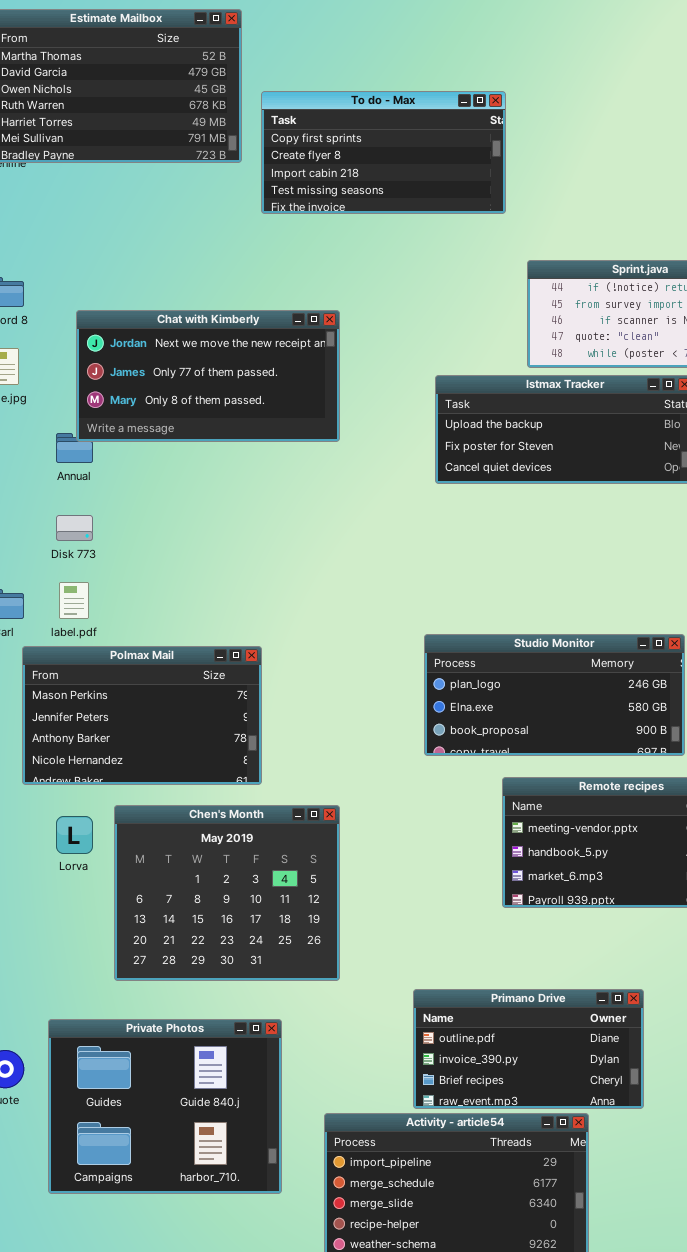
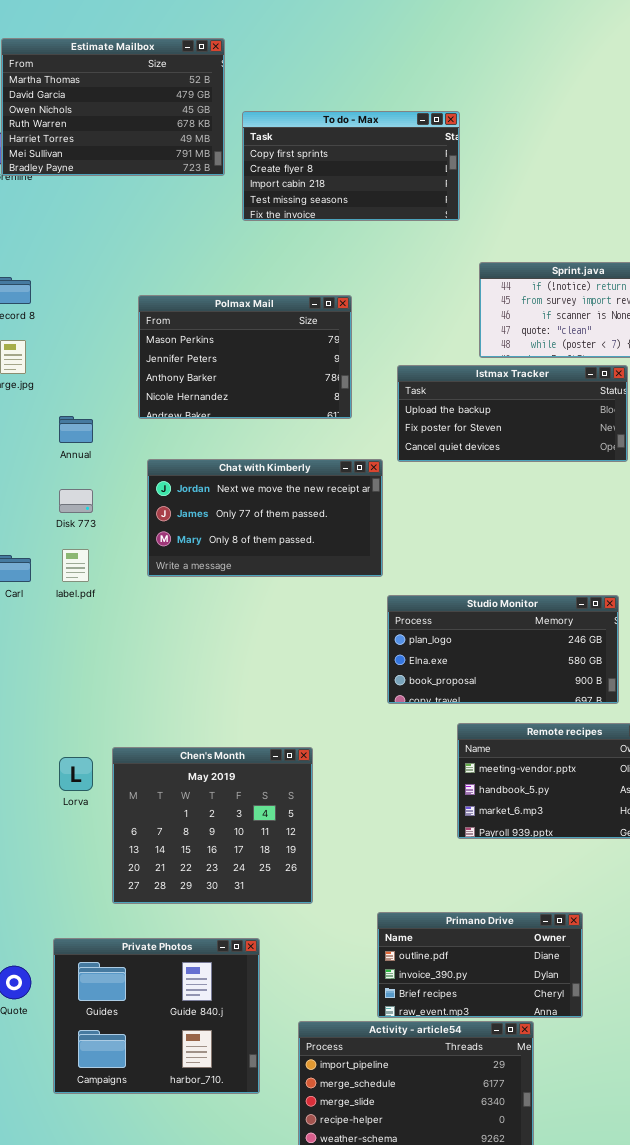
Chat with Kimberly: [76,310,340,442] -> [147,459,383,577], moved
Polmax Mail: [22,646,262,785] -> [138,295,352,419], moved

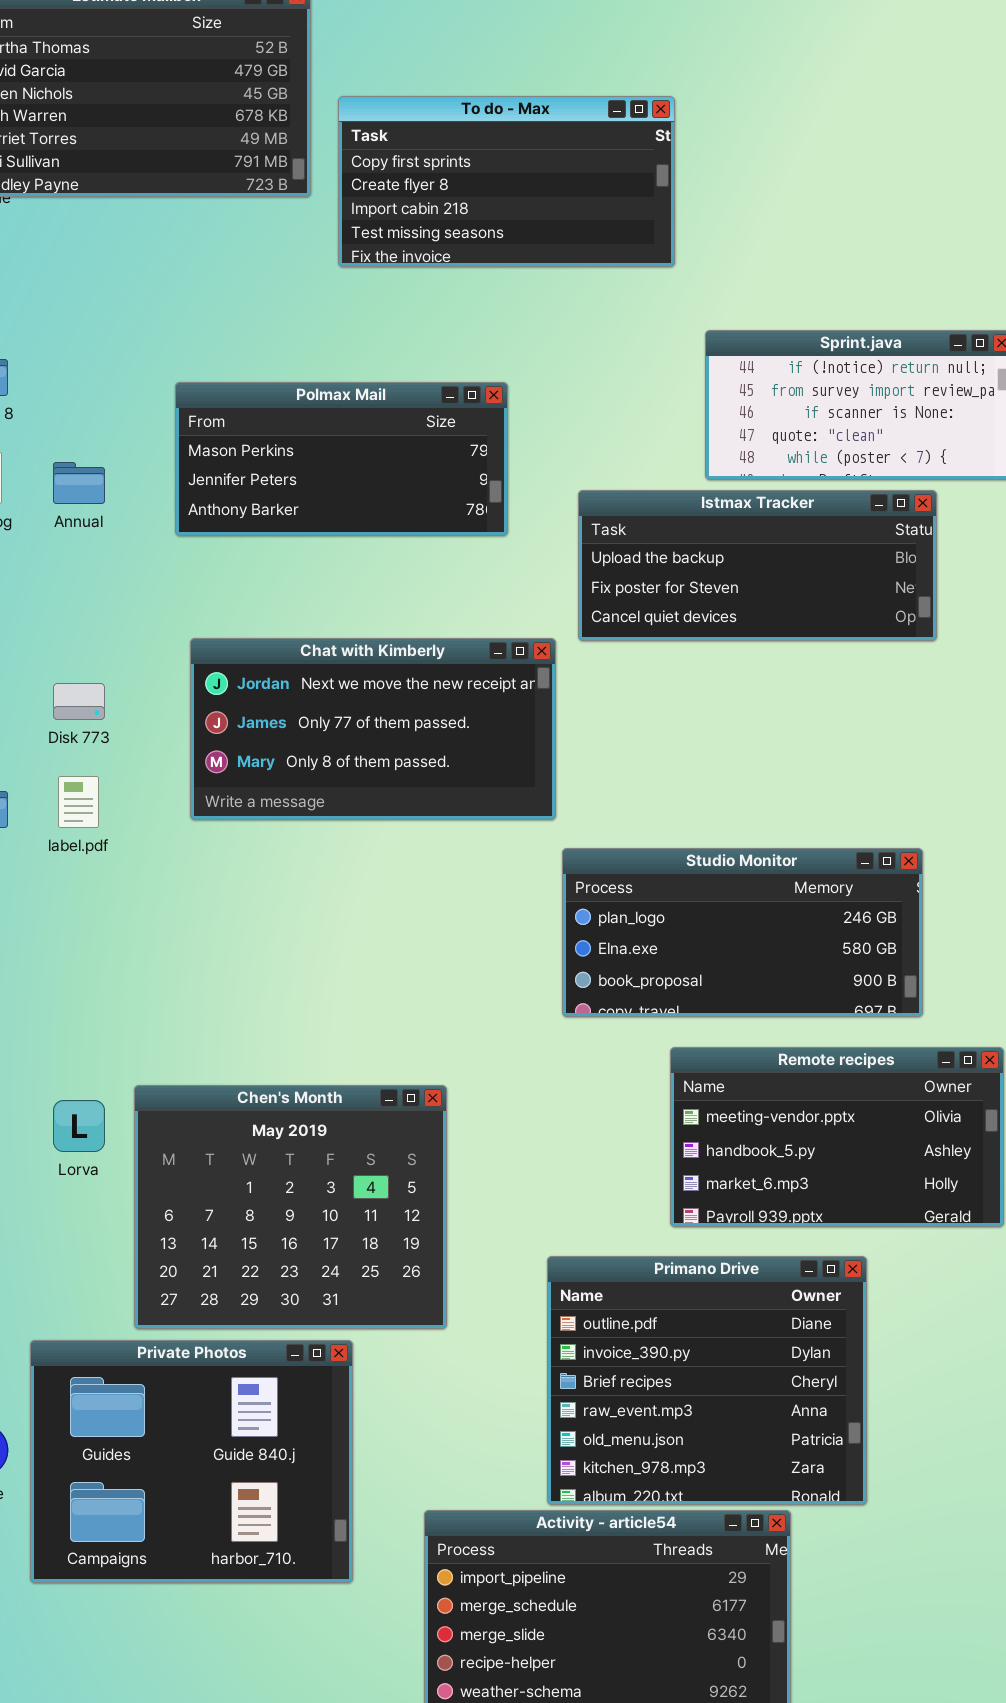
Polmax Mail: [138,295,352,419] -> [175,382,508,536], resized
Annual: [59,416,93,443] -> [53,462,105,504], moved
Primano Drive: [377,912,583,1018] -> [547,1256,867,1505], resized
Private Photos: [53,938,260,1094] -> [30,1340,353,1583], moved

